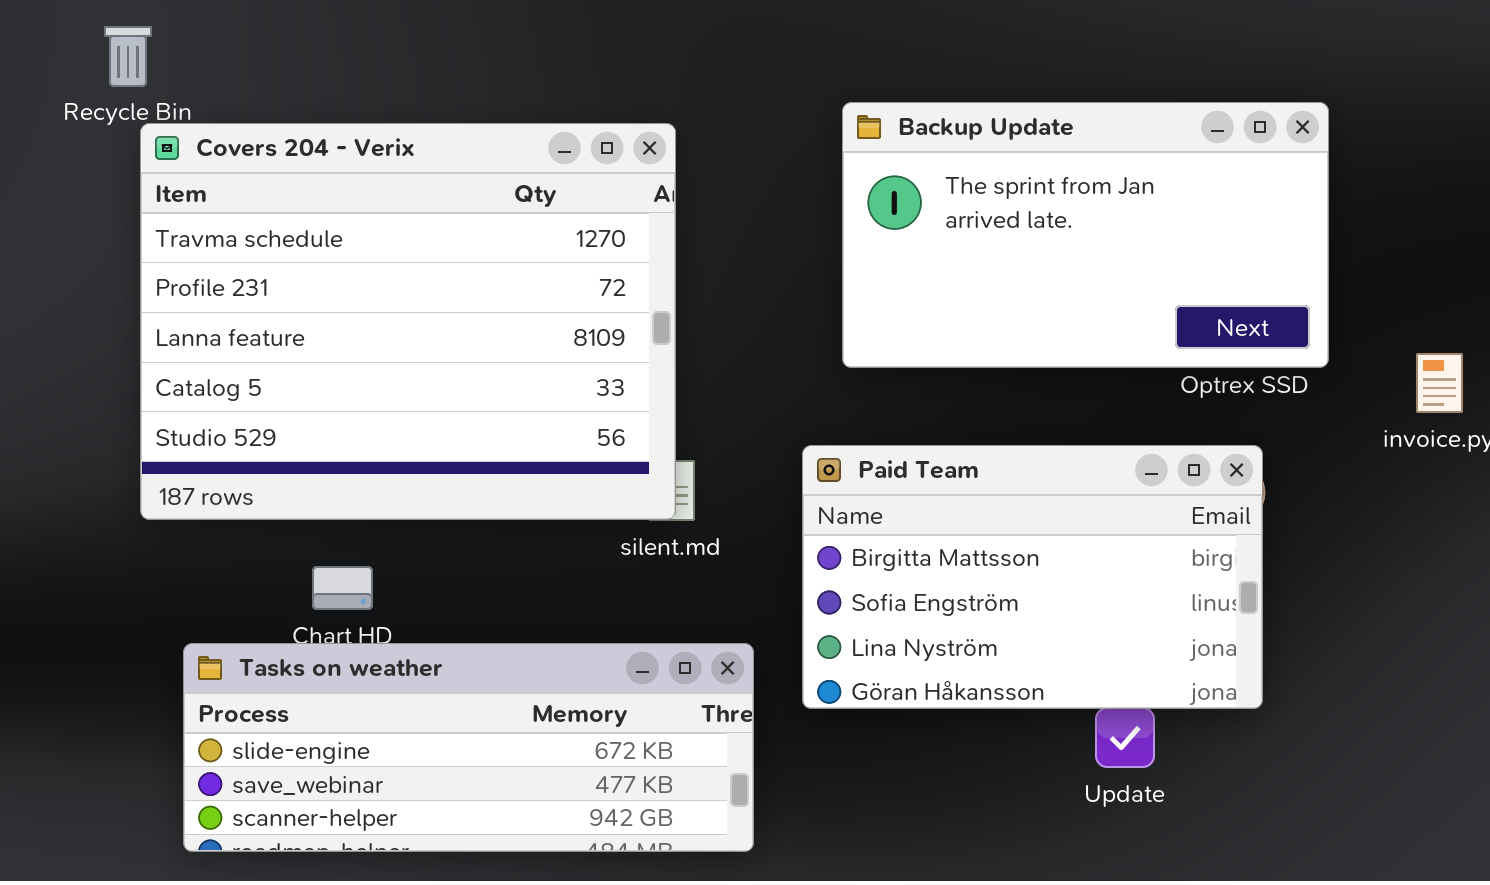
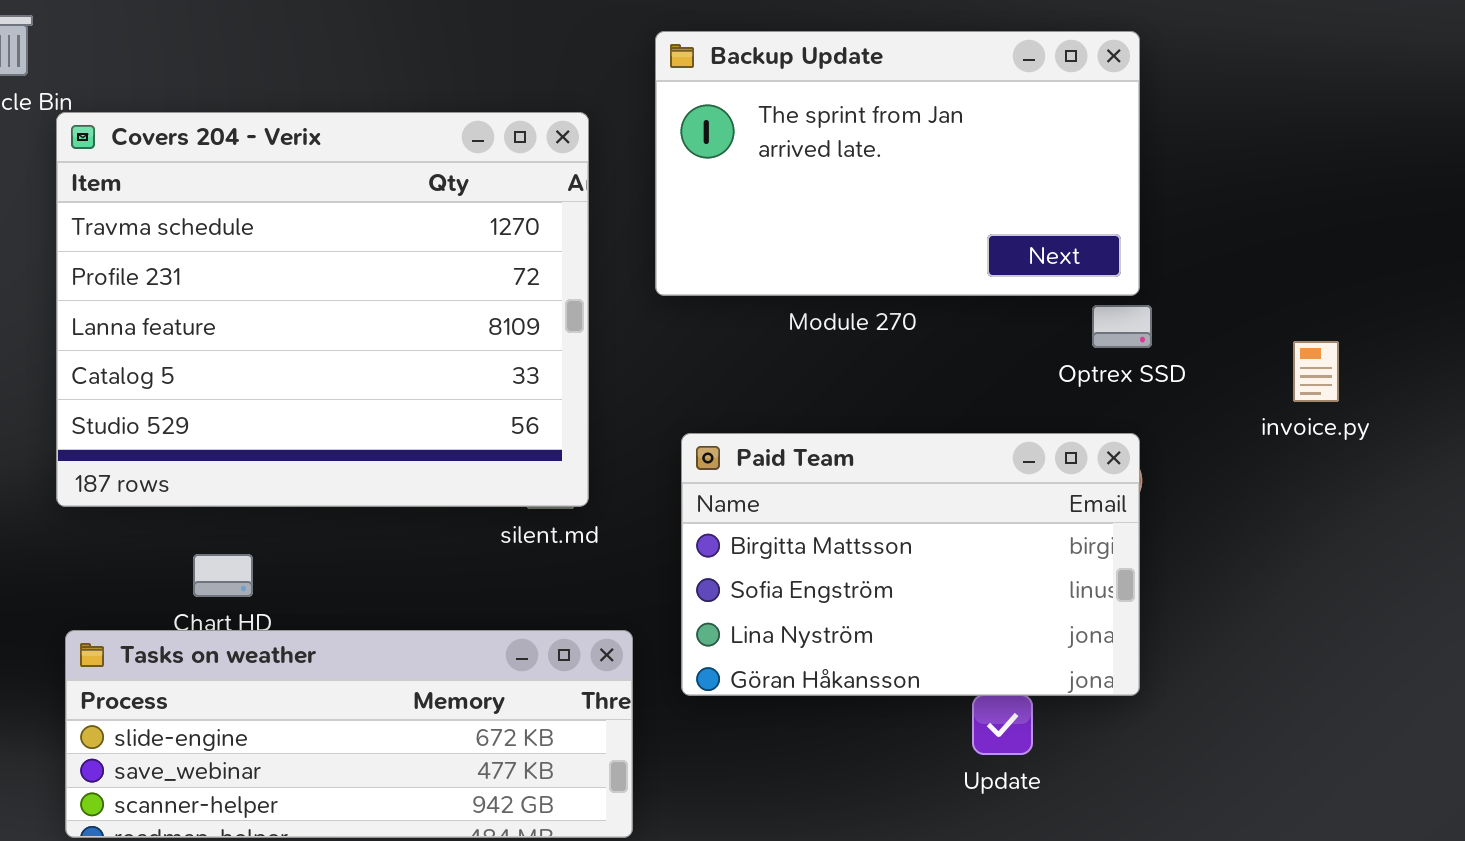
Backup Update: [842,102,1329,368] -> [655,31,1140,296], moved
Covers 204 - Verix: [140,123,676,520] -> [56,112,589,507], moved

